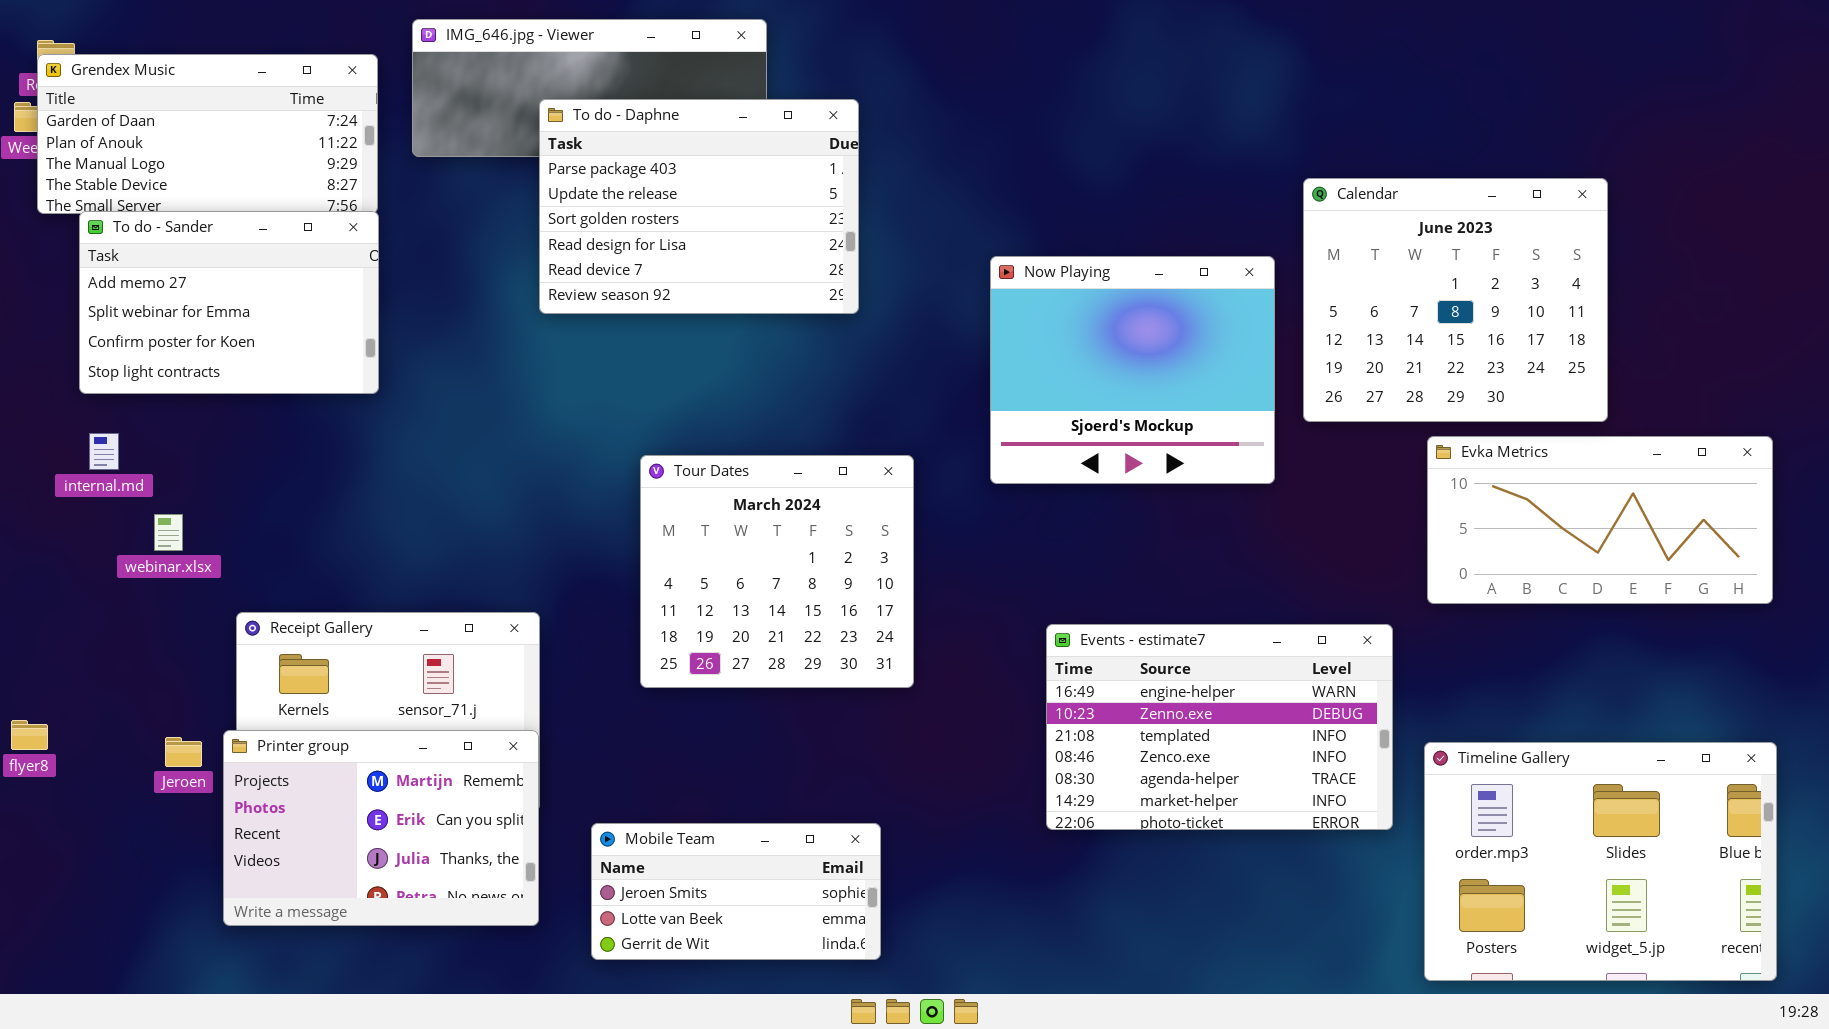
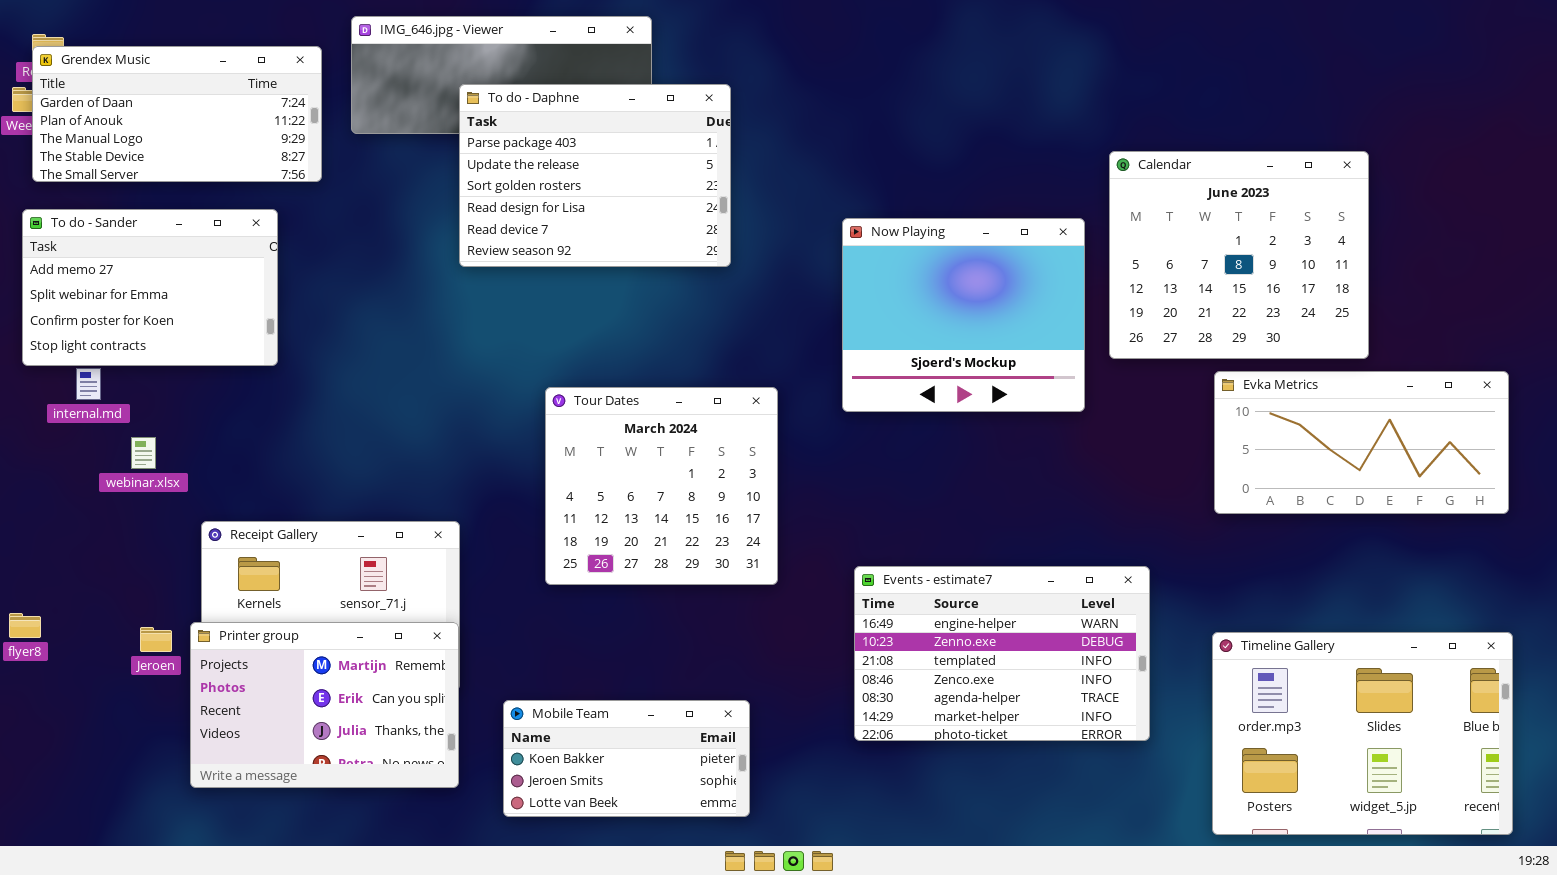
To do - Sander: [79,211,379,394] -> [22,209,278,366], moved
Events - estimate7: [1046,624,1393,830] -> [854,566,1150,741], moved
Mobile Team: [591,823,881,960] -> [503,700,750,817], scrolled up 1 row

